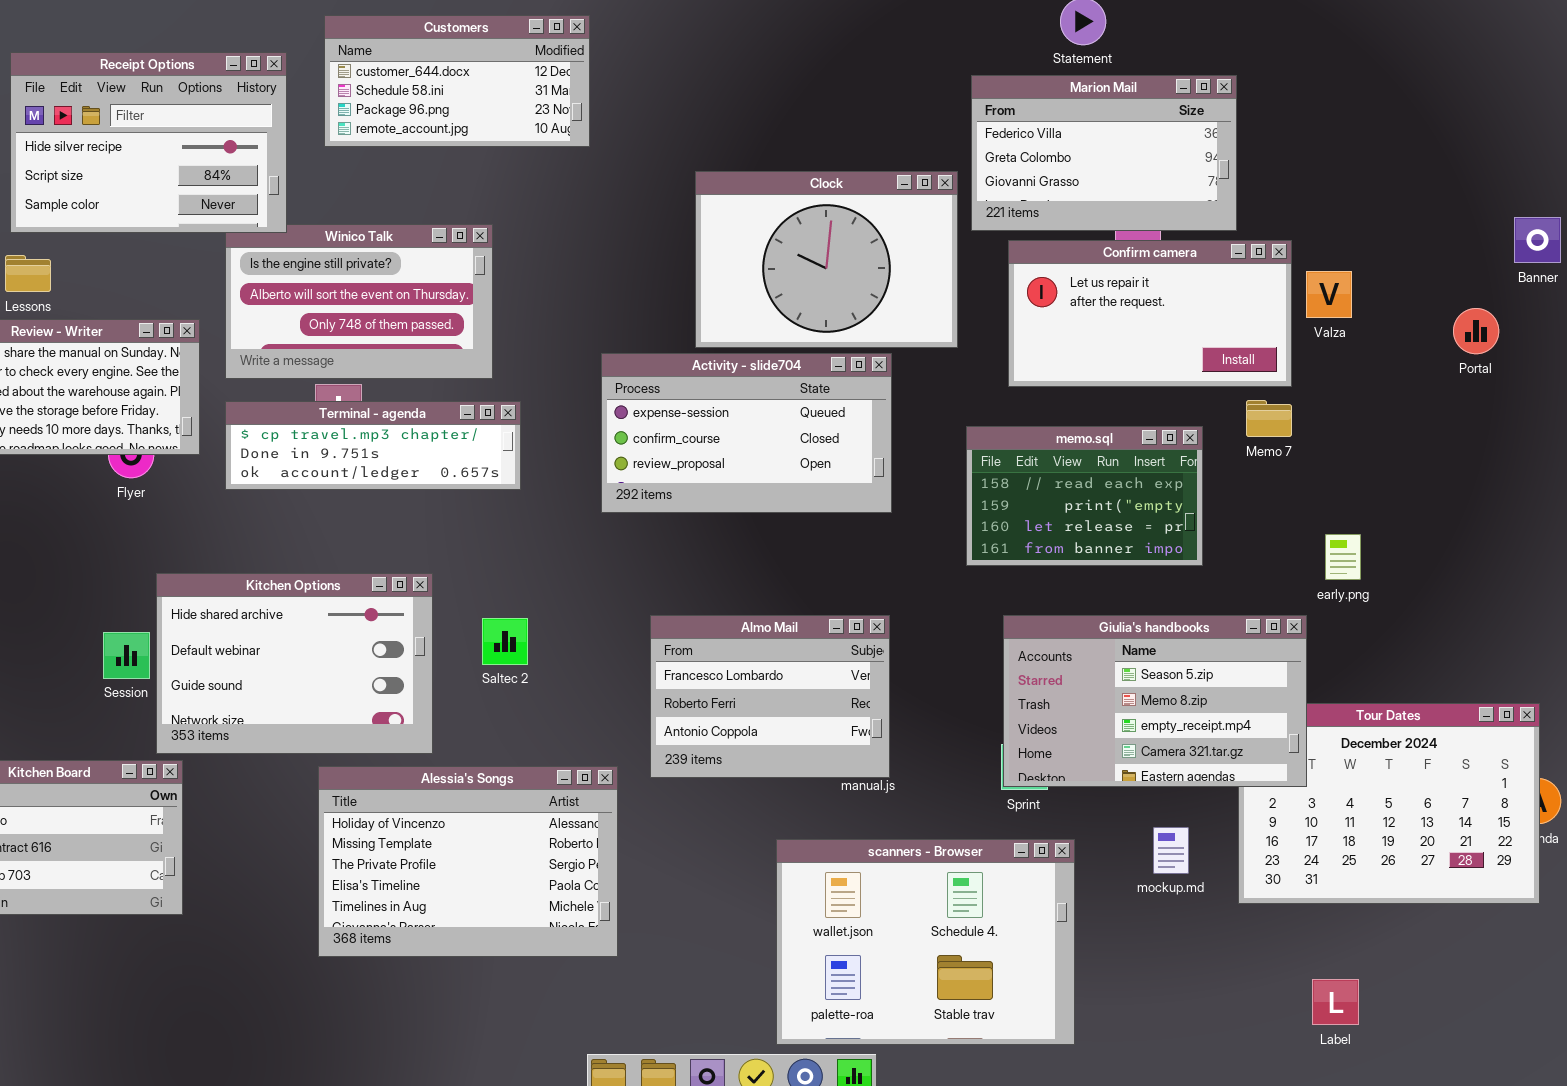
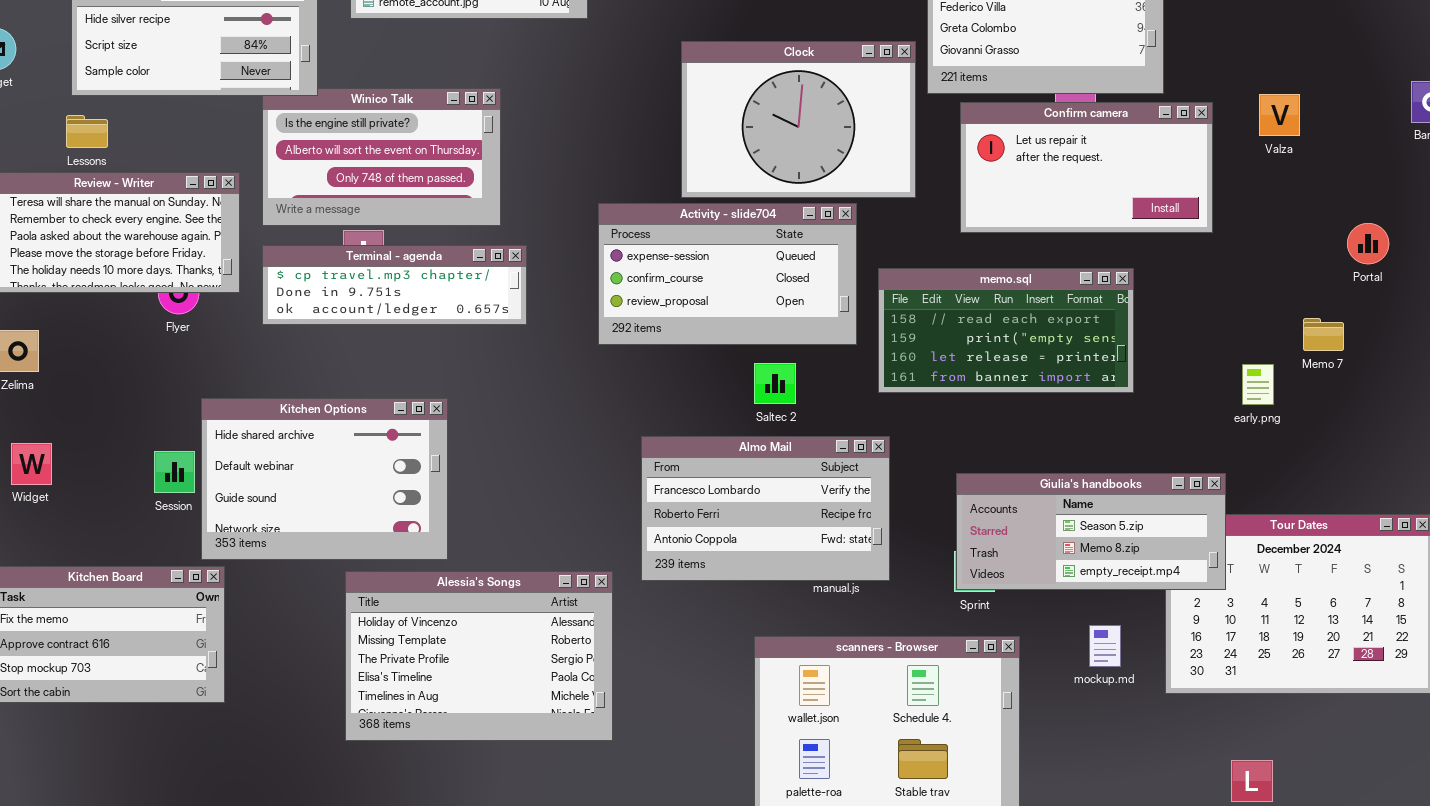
Valza: [1306,271,1352,318] -> [1259,94,1300,136], moved
Portal: [1453,308,1499,354] -> [1347,223,1389,264], moved
Memo 7: [1246,400,1292,437] -> [1303,318,1344,351], moved
memo.sql: [966,426,1203,566] -> [878,268,1134,393], resized
Almo Mail: [650,615,890,778] -> [641,436,890,581], resized
Giulia's handbooks: [1003,615,1307,787] -> [956,473,1226,590], resized
Saltec 2: [482,618,528,665] -> [754,363,796,404], moved

